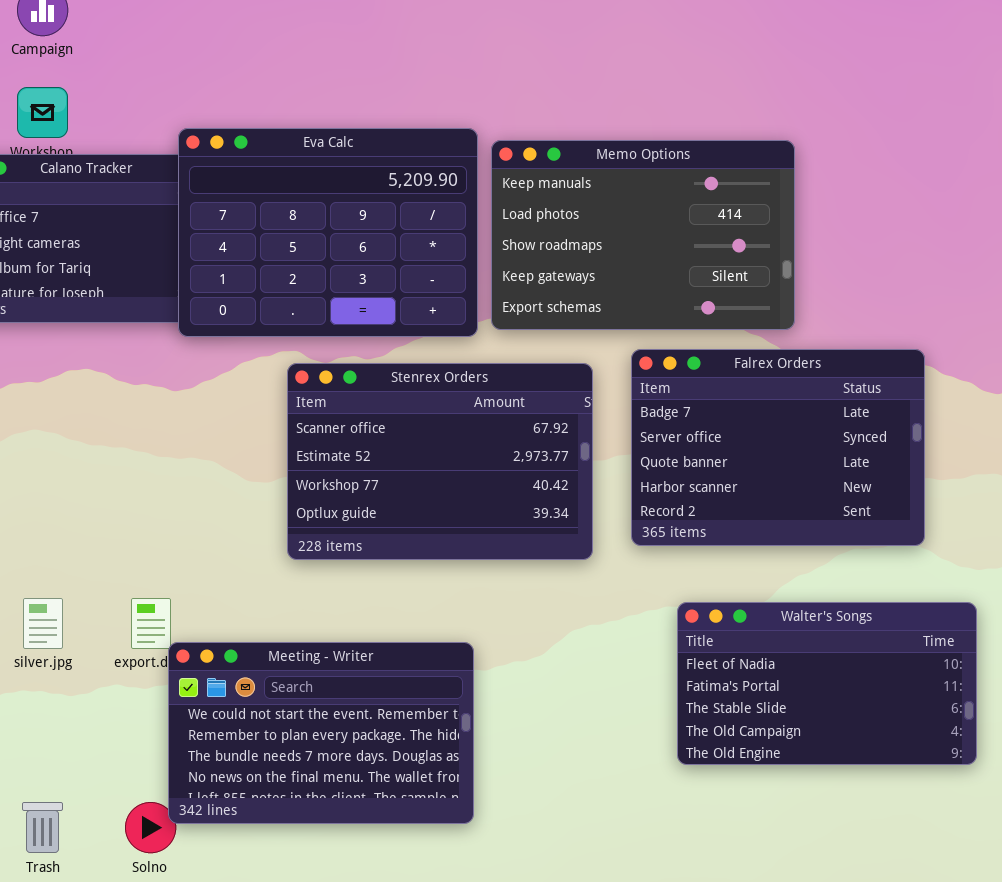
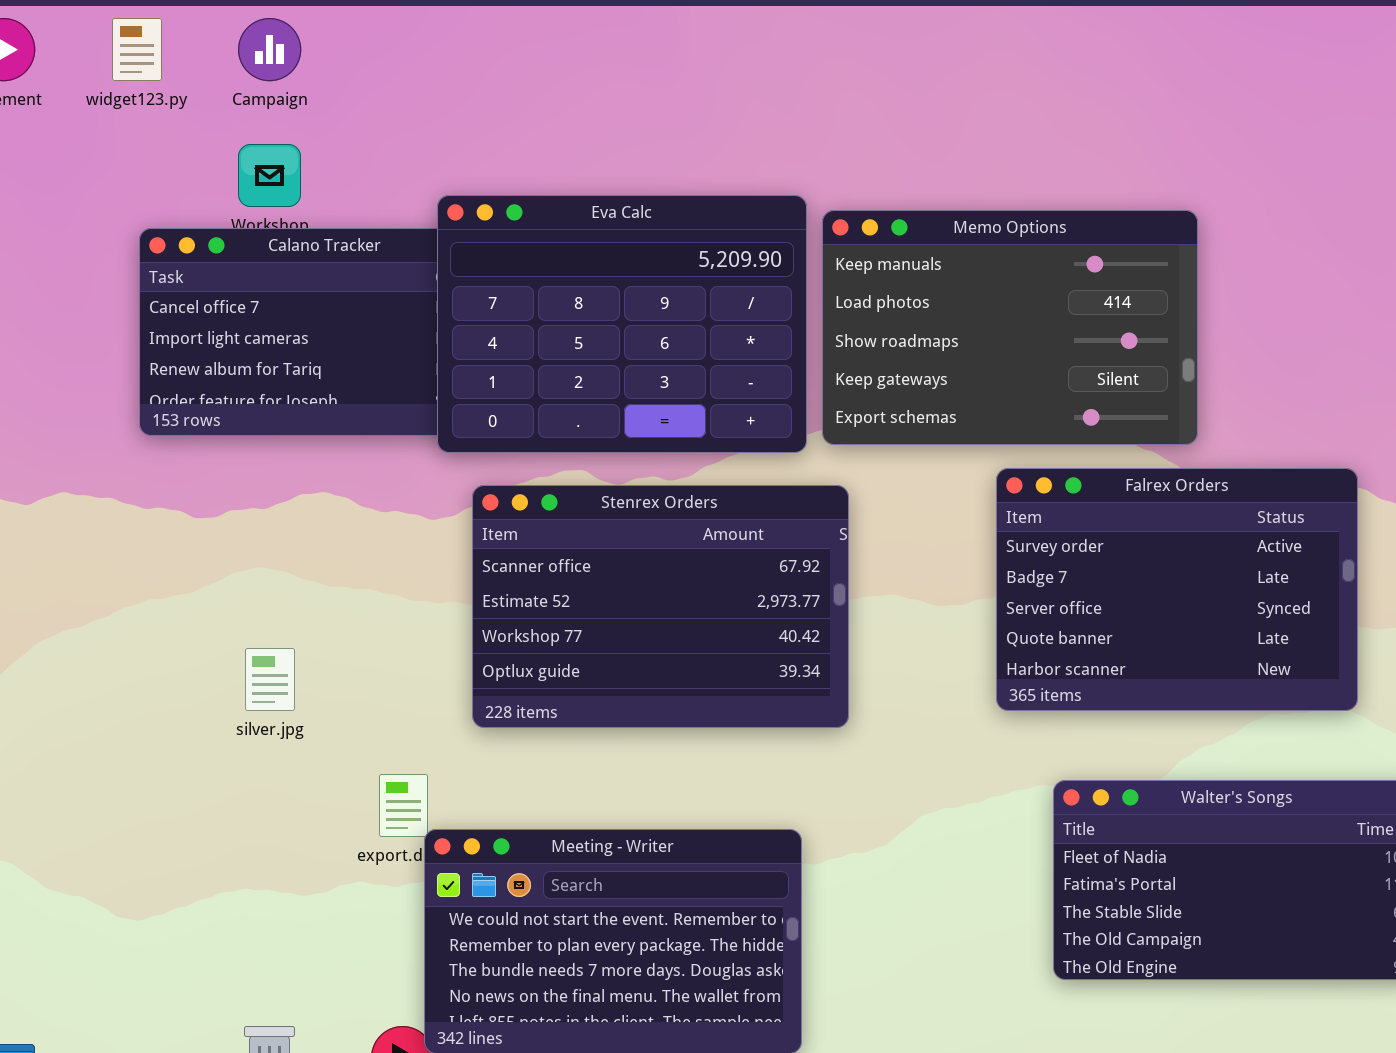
Falrex Orders: [631,349,925,546] -> [996,468,1358,711], scrolled up 1 row
Stenrex Orders: [287,363,593,560] -> [472,485,849,728], moved
silver.jpg: [23,598,63,649] -> [245,648,295,711], moved

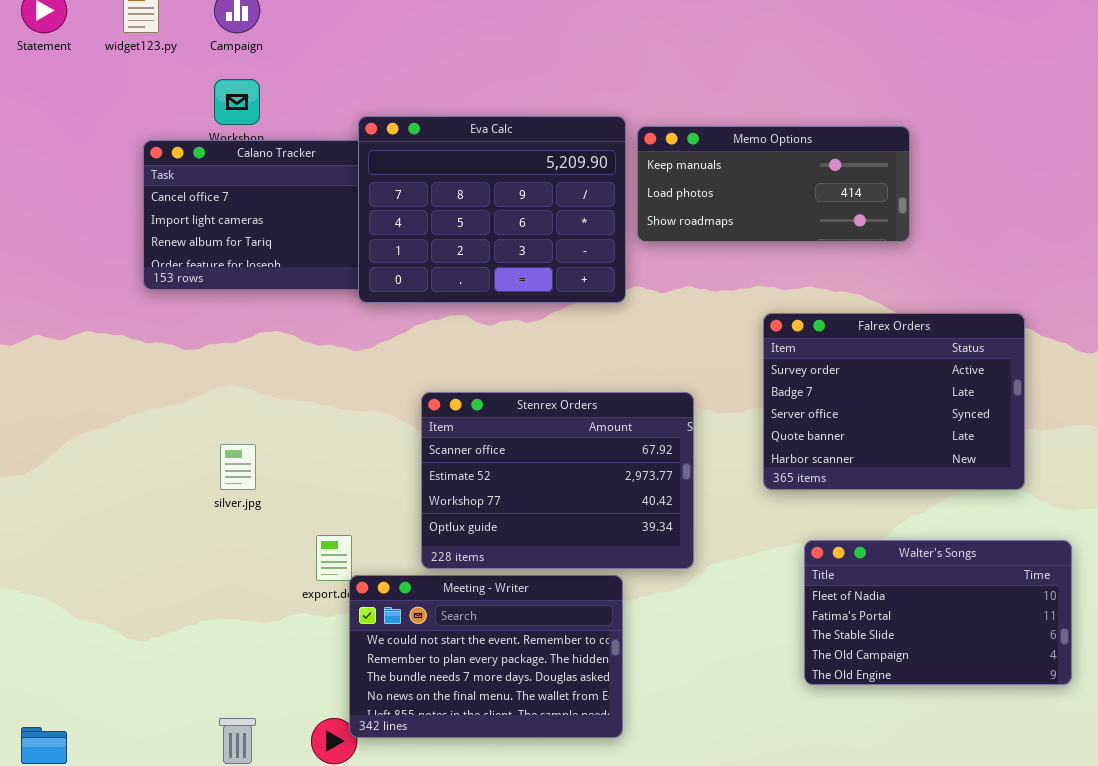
Memo Options: [822,210,1198,445] -> [637,126,910,242], resized
Stenrex Orders: [472,485,849,728] -> [421,392,694,569], moved

